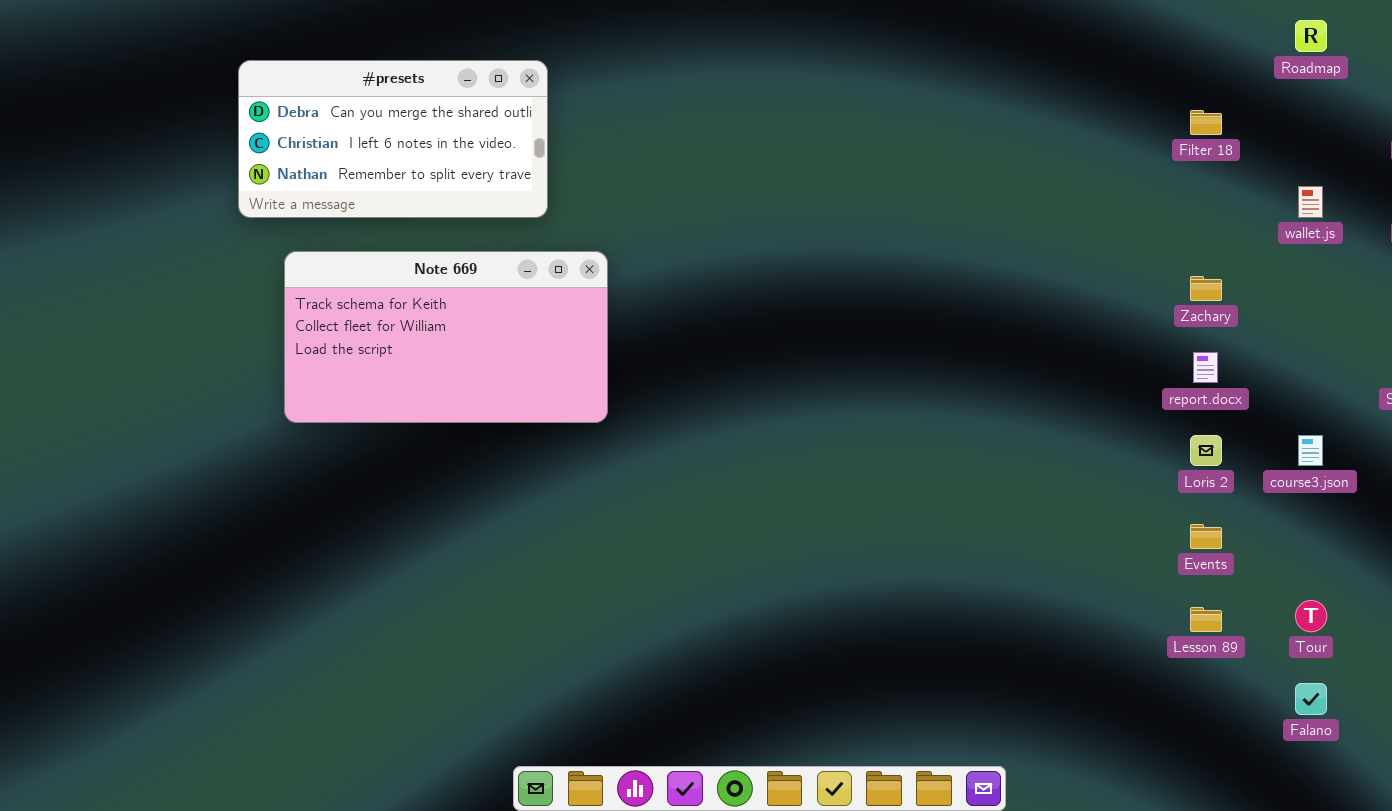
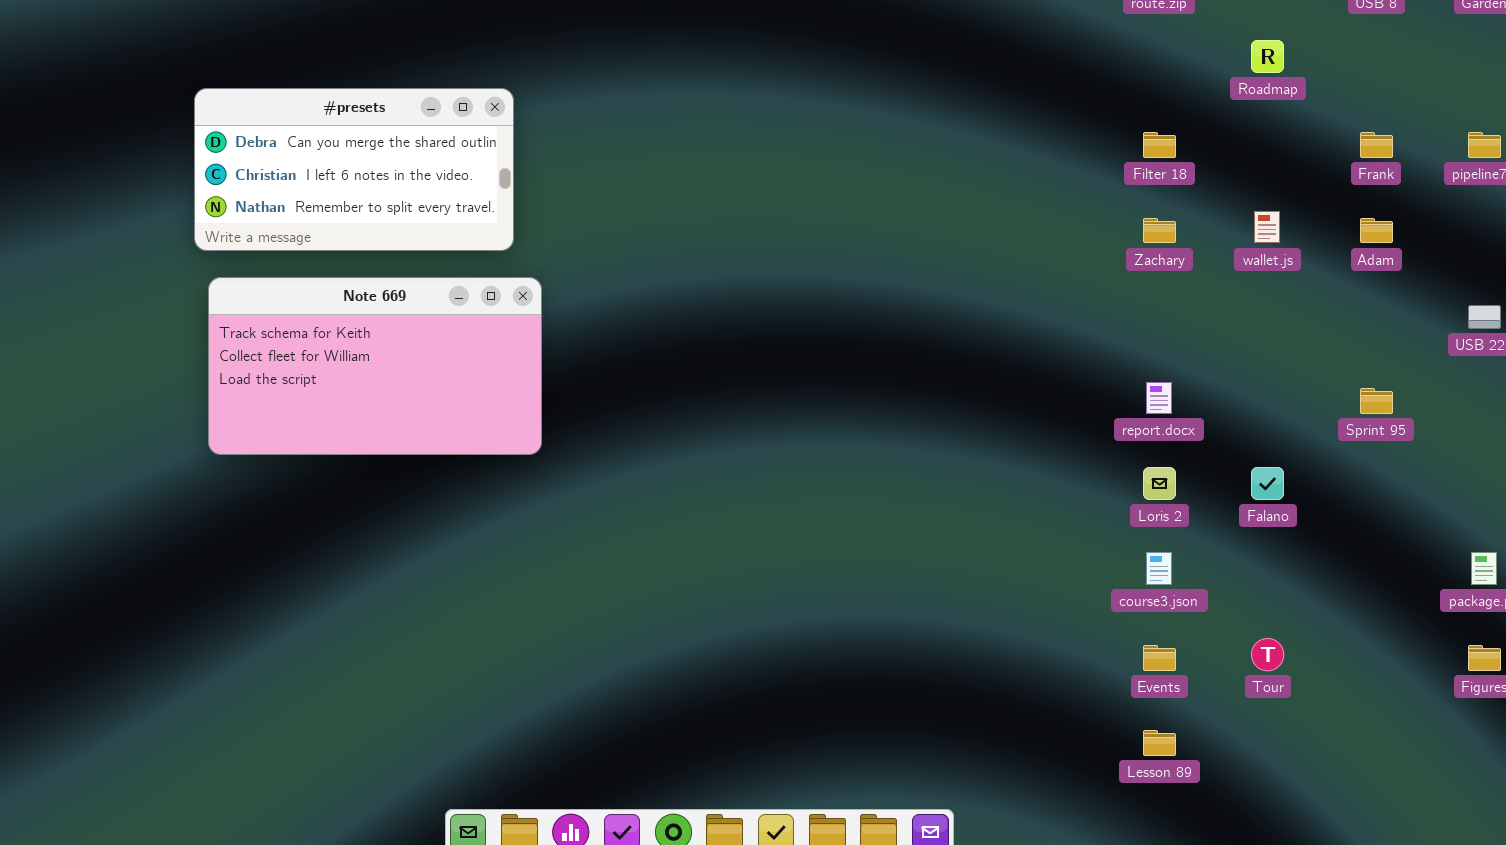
#presets: [238,60,548,218] -> [194,88,514,251], moved
Zachary: [1190,276,1222,301] -> [1143,218,1176,243], moved
course3.json: [1298,435,1323,466] -> [1146,552,1172,585], moved
Events: [1190,524,1222,549] -> [1143,645,1176,671], moved
Lesson 89: [1190,607,1222,632] -> [1143,730,1176,756], moved
Falano: [1295,683,1327,715] -> [1251,467,1284,500], moved

